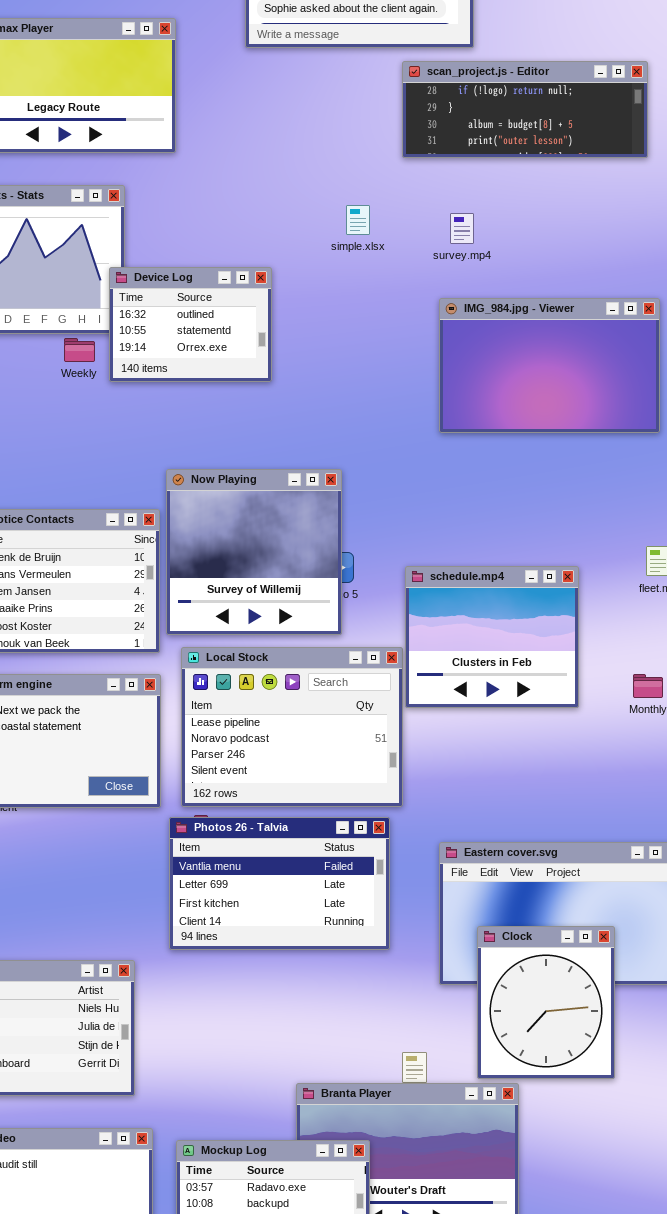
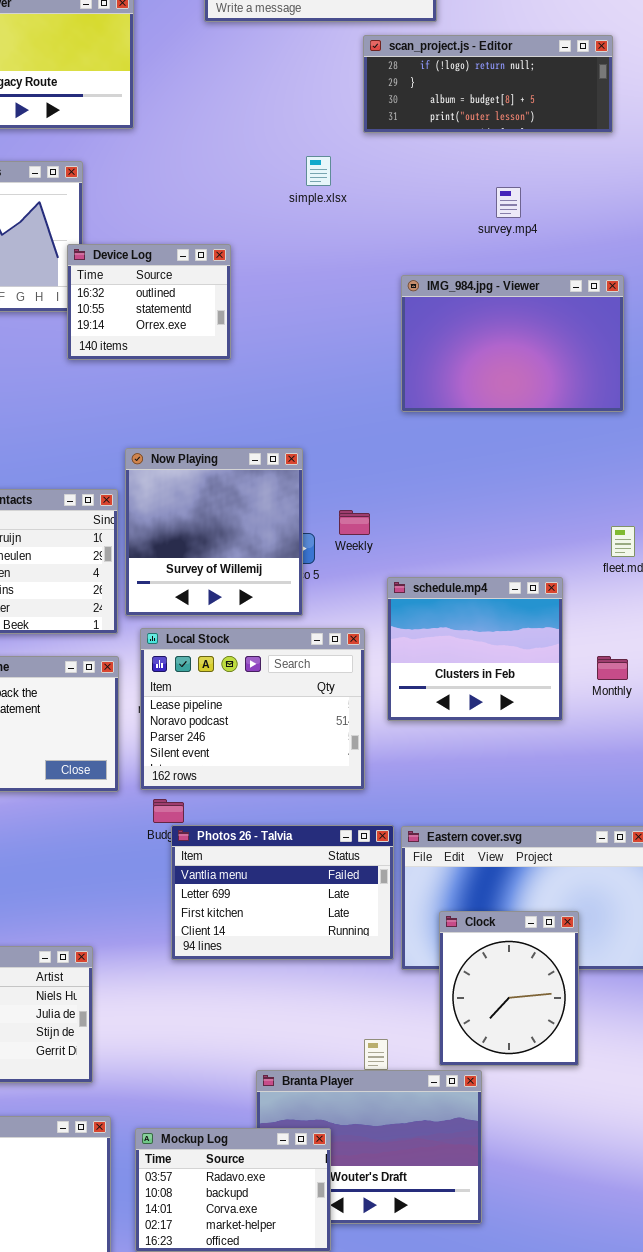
simple.xlsx: [346,205,370,235] -> [306,156,331,186], moved
survey.mp4: [450,213,474,244] -> [496,187,521,218], moved
Weekly: [64,338,95,362] -> [339,510,370,535], moved
schedule.mp4: [405,566,579,708] -> [387,577,563,721], moved
Photos 26 - Talvia: [169,817,390,950] -> [171,825,394,960], moved

